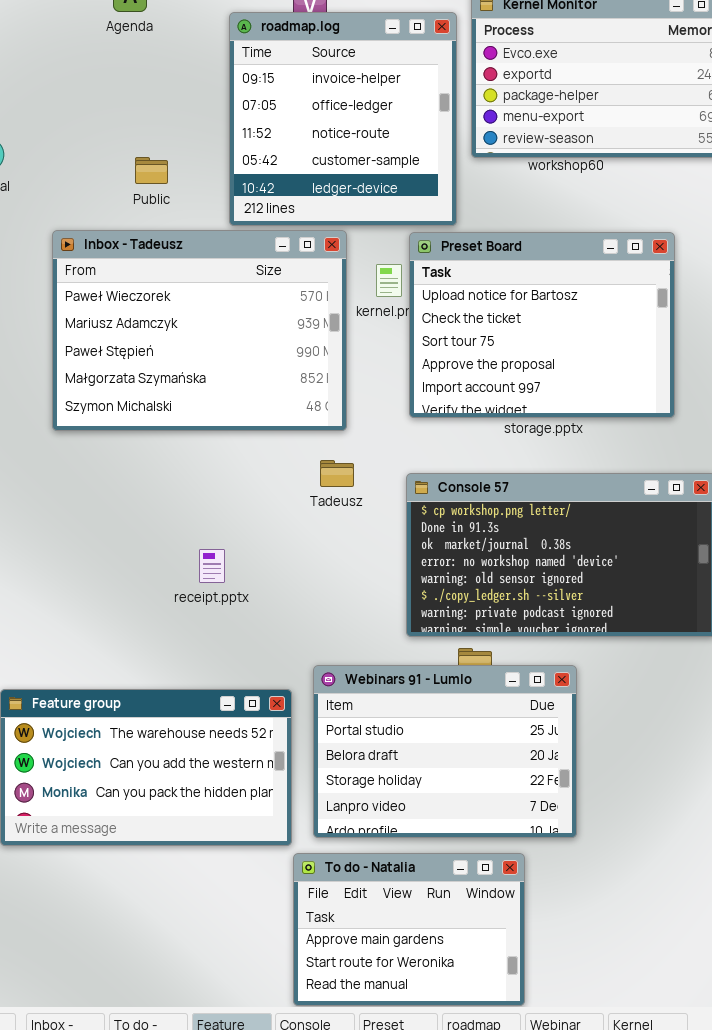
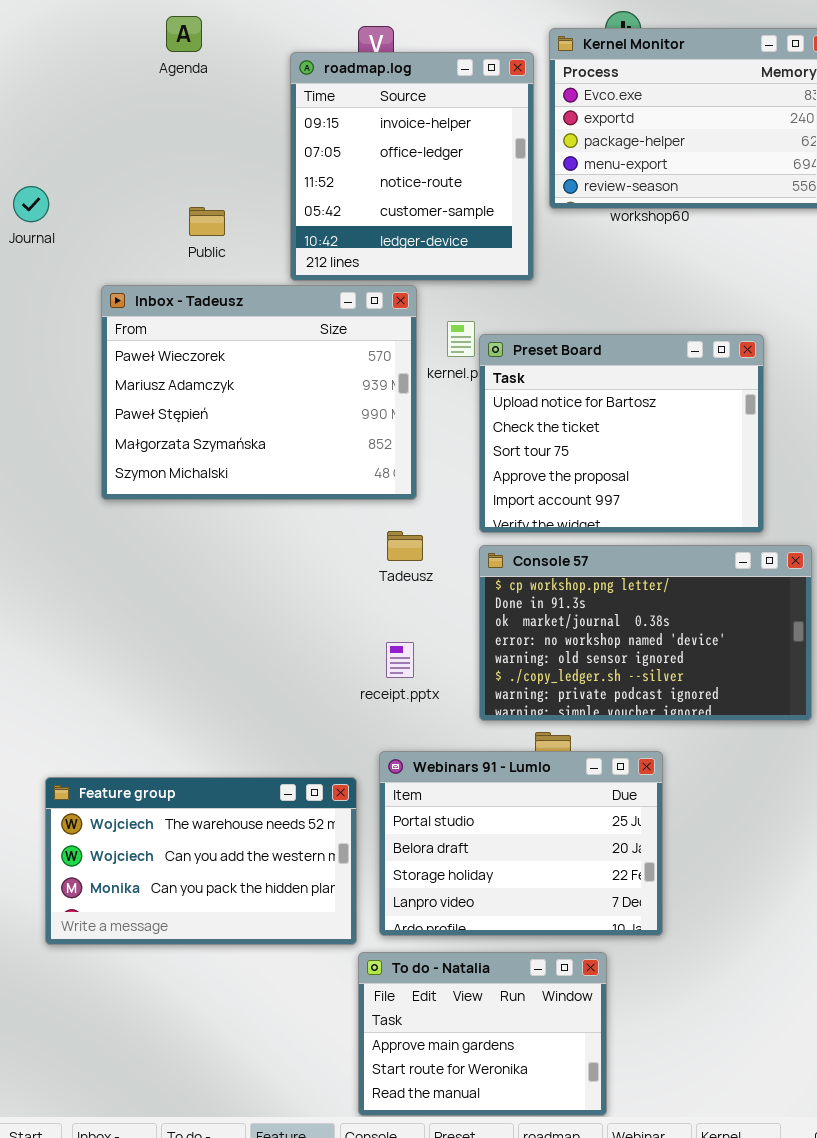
Preset Board: [409,232,675,418] -> [479,334,764,533], moved
receipt.pptx: [199,549,225,583] -> [386,642,414,678], moved

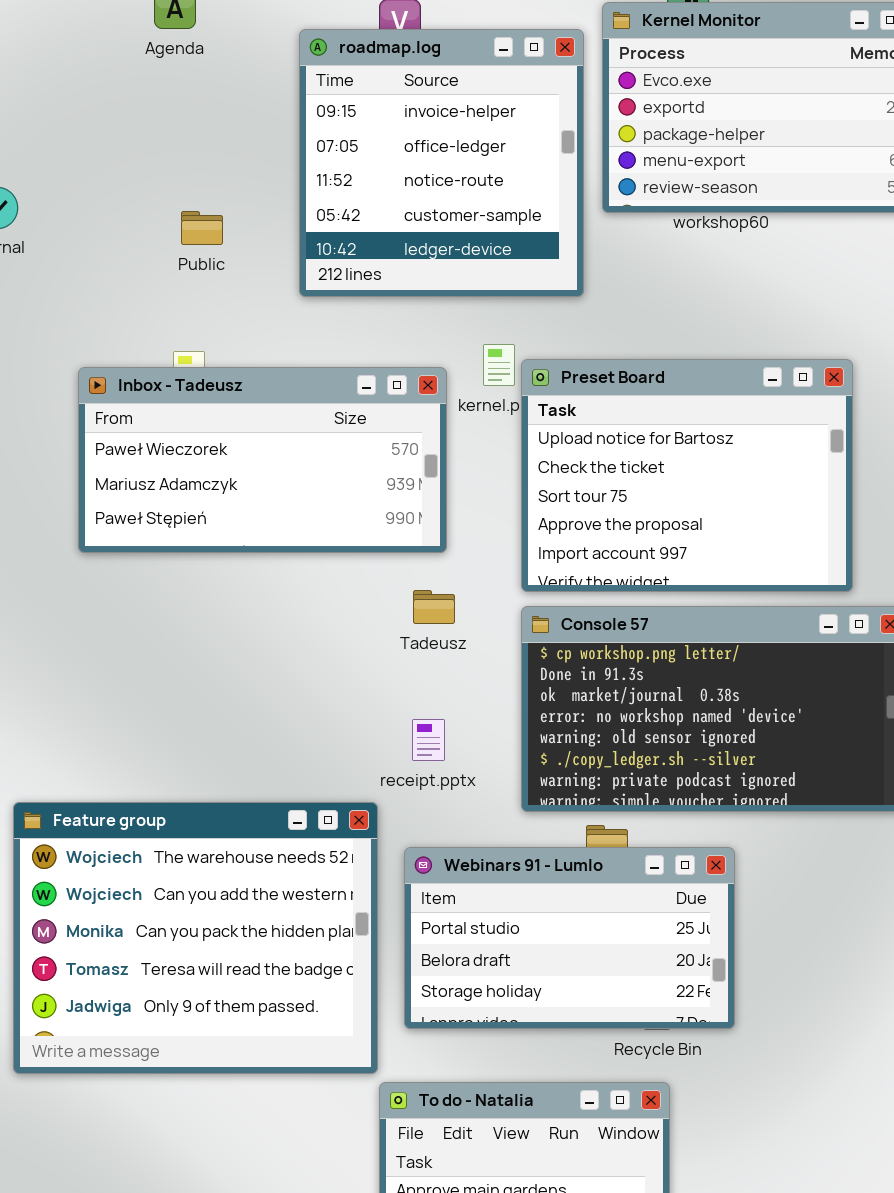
Inbox - Tadeusz: [101,285,417,500] -> [78,367,447,553], resized
Webinars 91 - Lumlo: [379,751,663,936] -> [404,847,735,1029], resized
Feature group: [45,777,357,945] -> [13,802,378,1074], resized

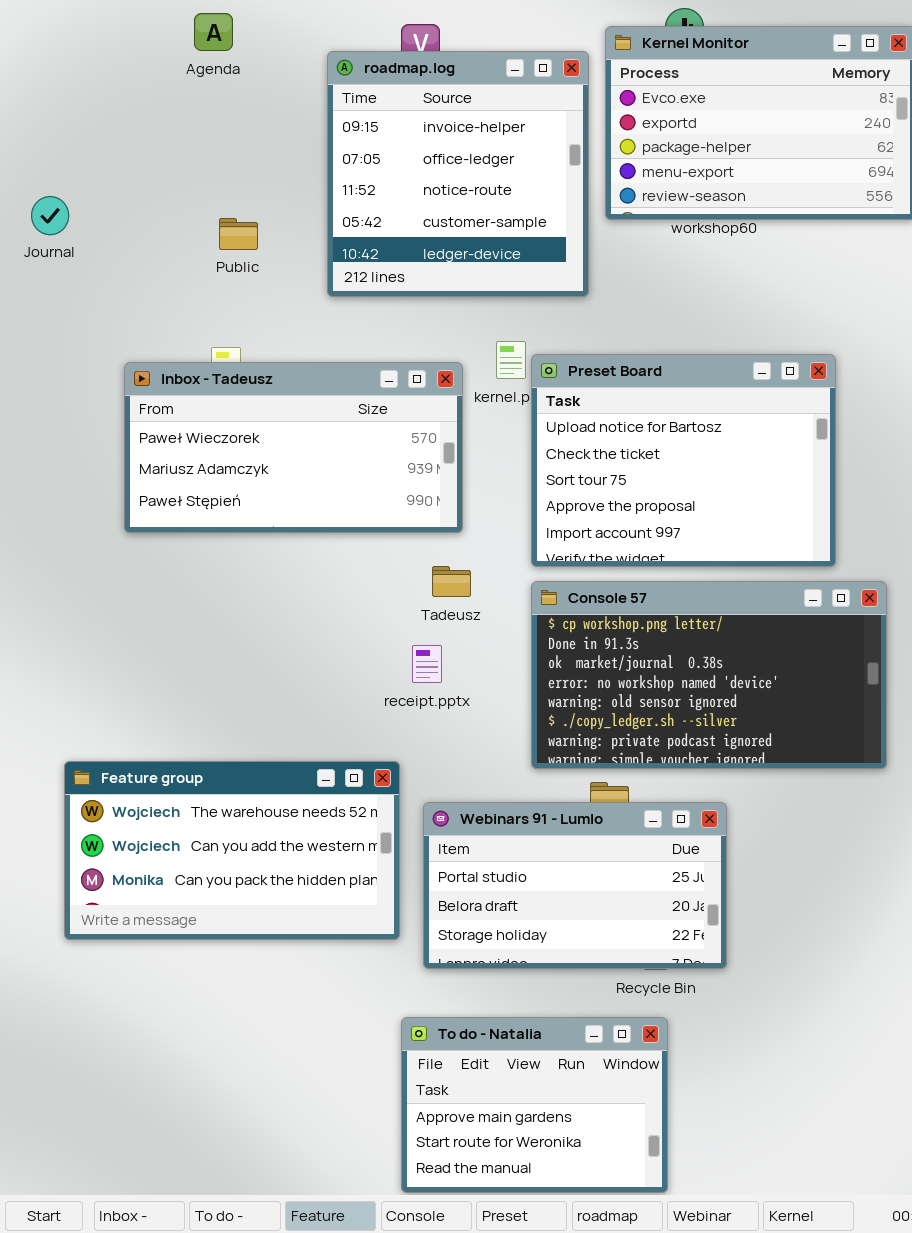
receipt.pptx: [412,719,445,761] -> [412,645,442,683], moved
Feature group: [13,802,378,1074] -> [64,761,400,940], resized

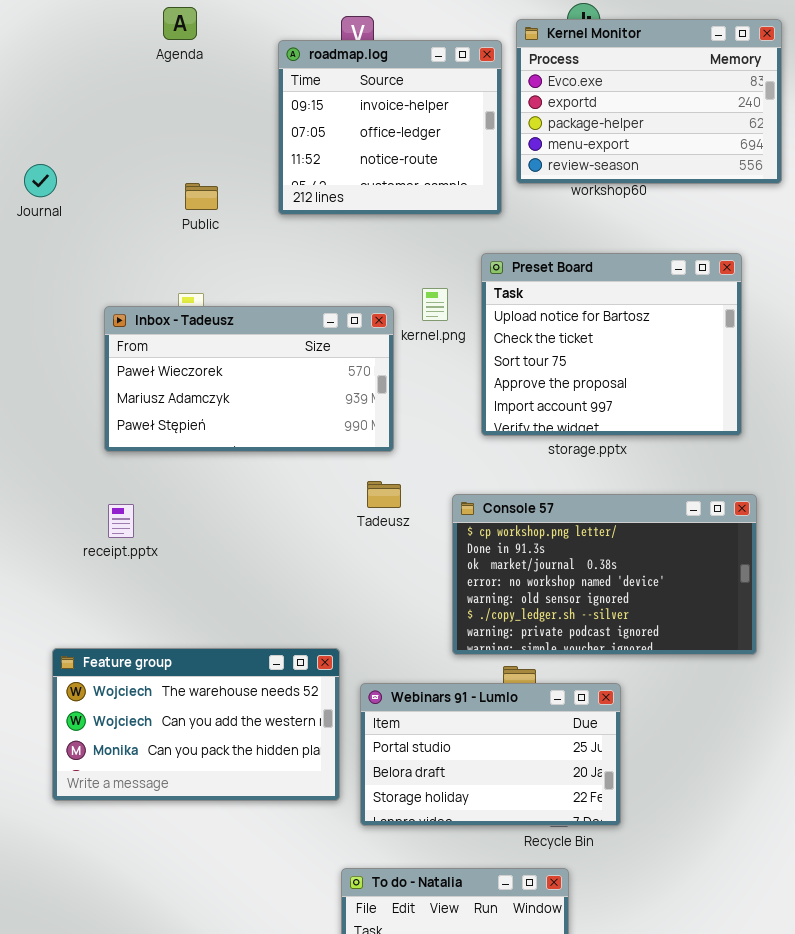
roadmap.log: [327,51,589,297] -> [278,40,502,215], resized
Preset Board: [531,354,836,567] -> [481,253,742,436], moved
receipt.pptx: [412,645,442,683] -> [108,504,134,538], moved

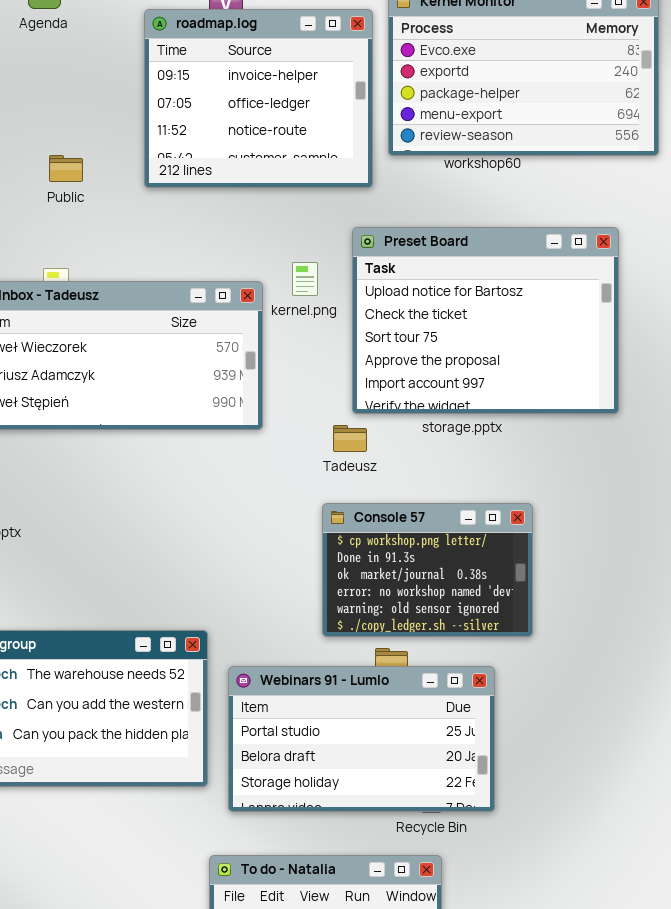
Tadeusz: [367,481,401,508] -> [333,425,367,452], moved
Console 57: [452,494,757,655] -> [322,503,533,637], resized

